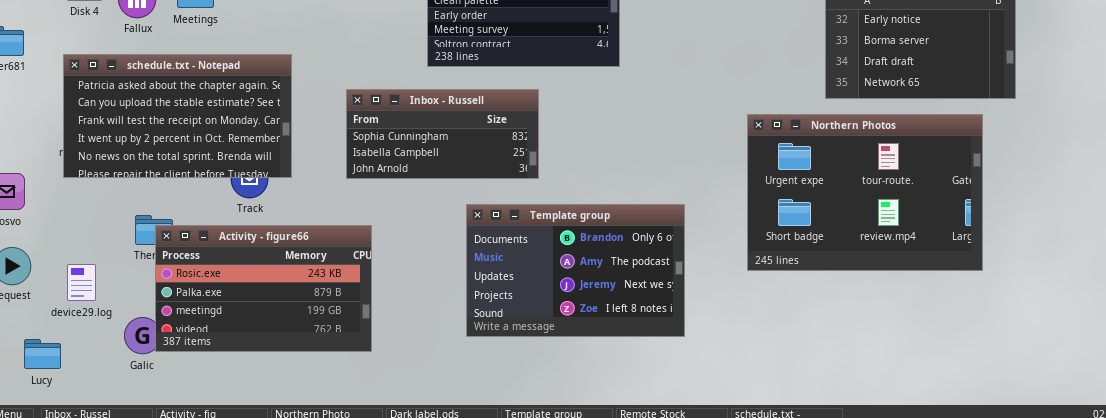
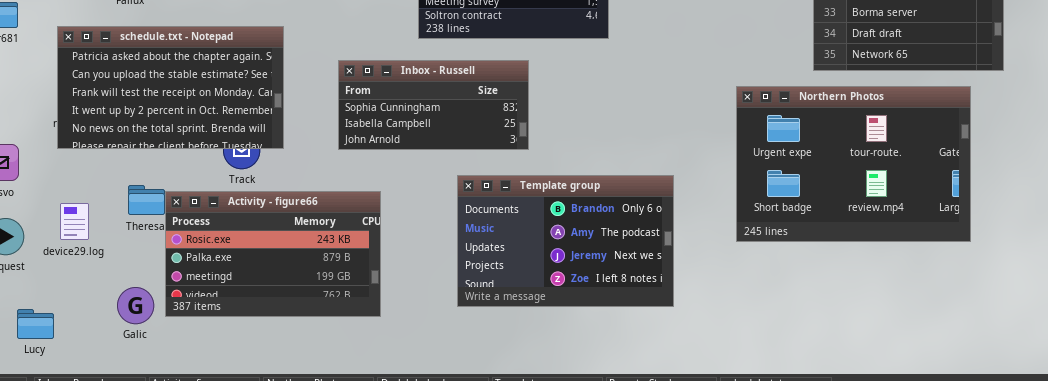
Activity - figure66: [155,225,372,352] -> [165,191,381,317], moved
device29.log: [67,264,96,301] -> [60,203,89,240], moved

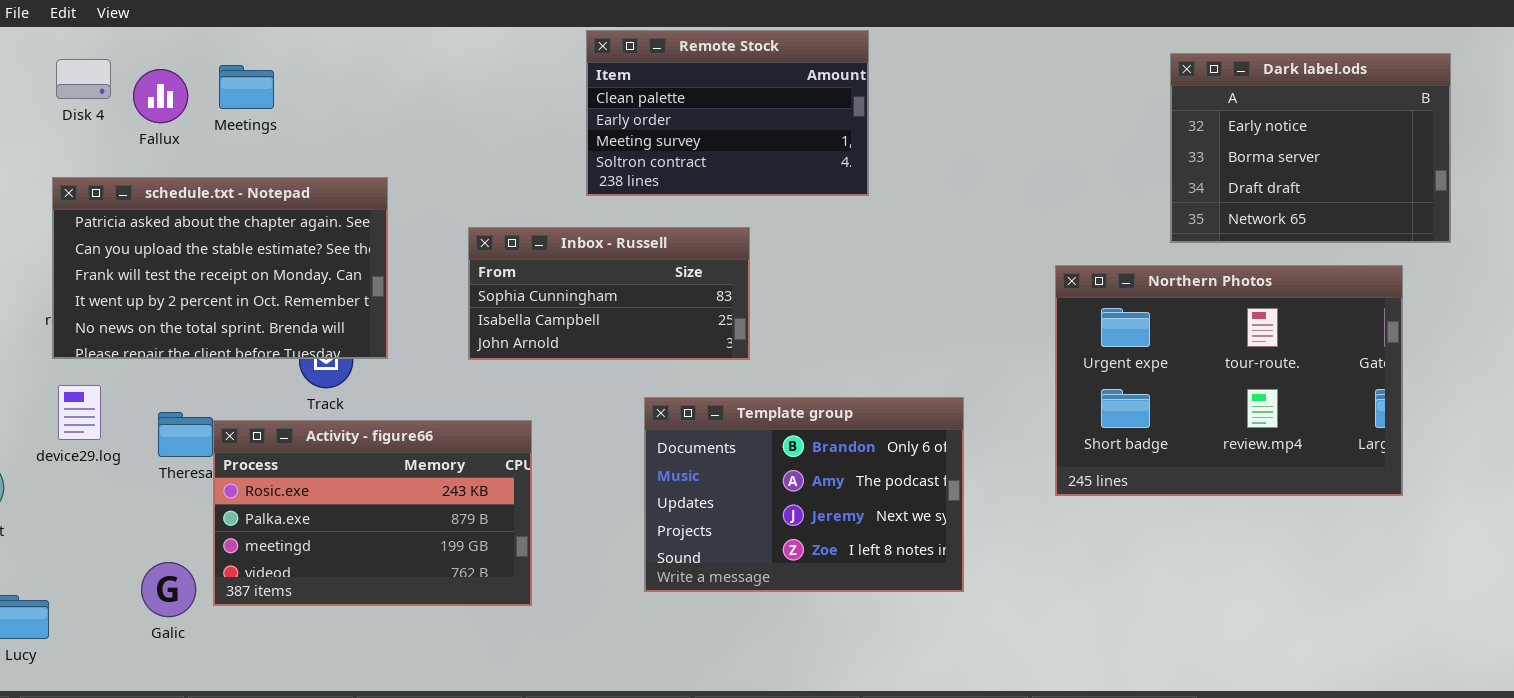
device29.log: [60,203,89,240] -> [58,385,101,440], moved

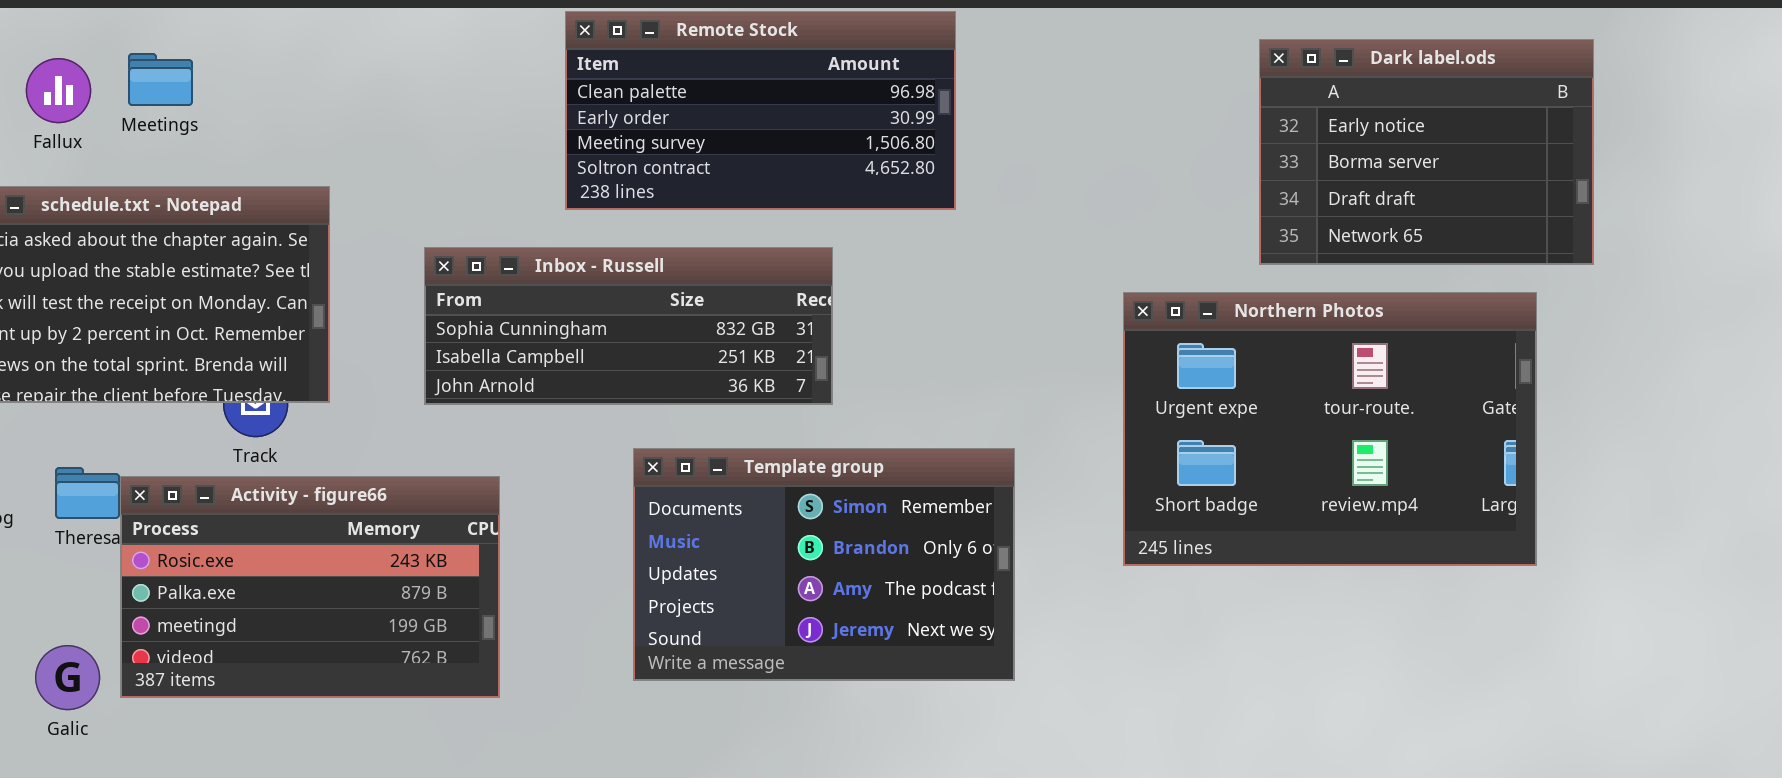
Remote Stock: [586,30,869,196] -> [565,11,956,210], resized
Inbox - Russell: [468,227,750,360] -> [424,247,833,405], resized
Template group: [644,397,964,592] -> [633,448,1015,681], scrolled up 1 row

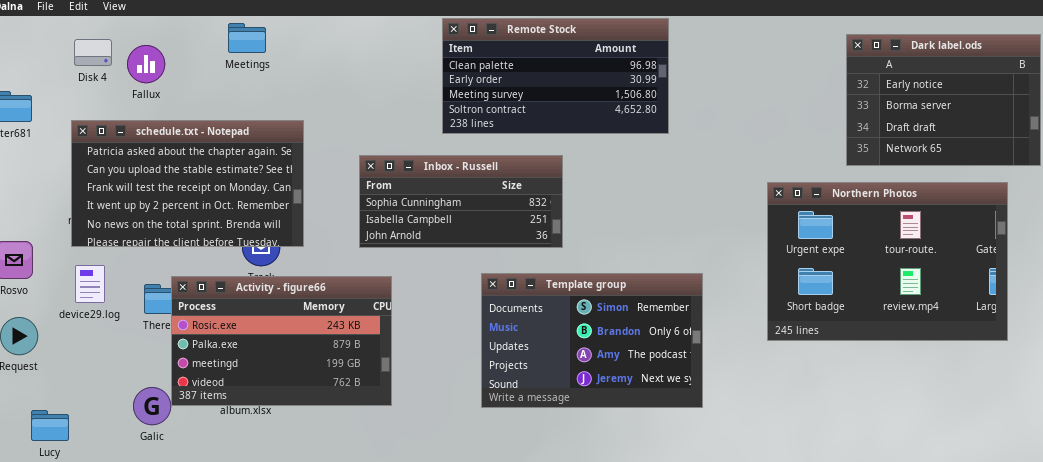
Meetings: [128,53,193,106] -> [228,23,266,53], moved
Inbox - Russell: [424,247,833,405] -> [359,155,563,248], resized
Activity - figure66: [120,476,500,698] -> [171,276,392,406], moved

